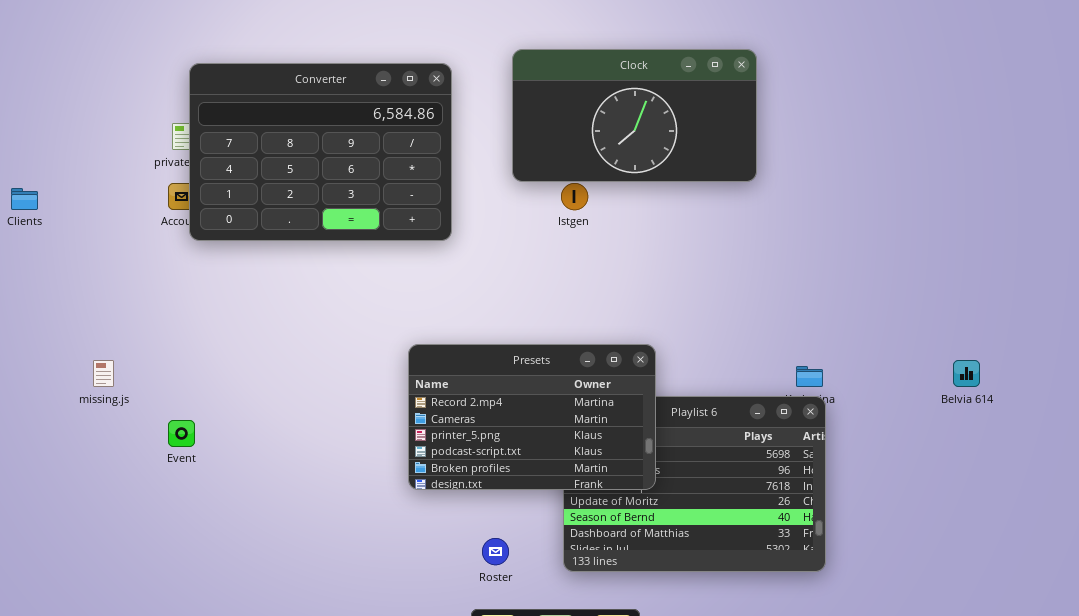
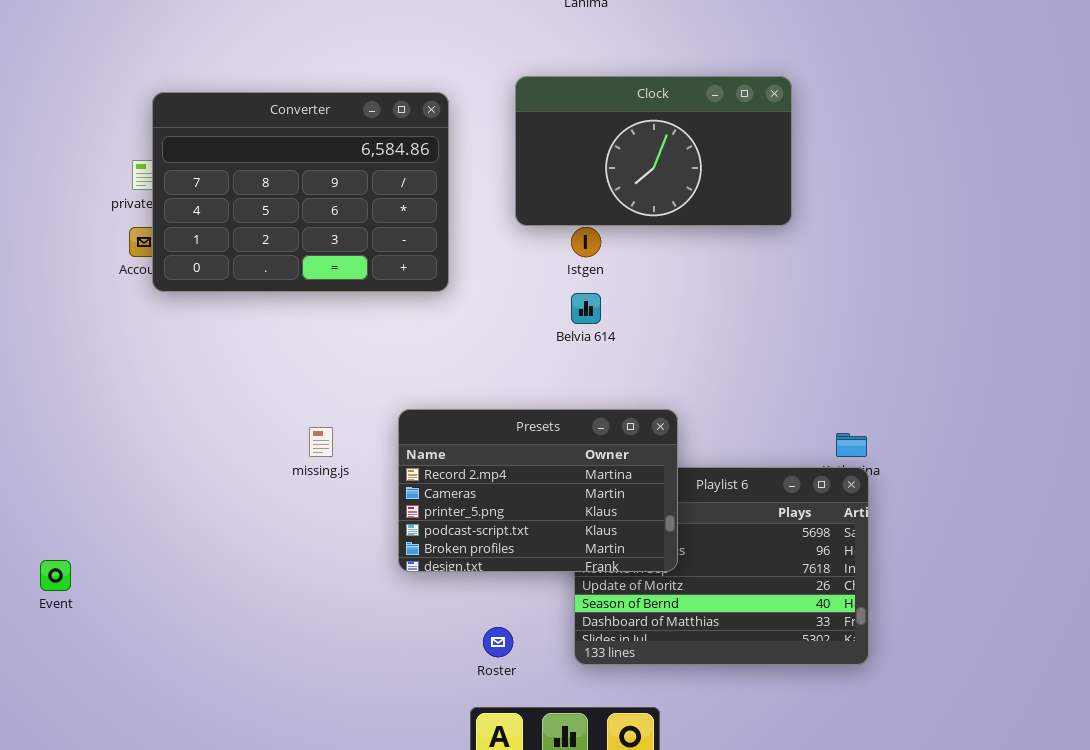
missing.js: [93,360,114,387] -> [309,427,333,457], moved
Belvia 614: [953,360,980,387] -> [571,293,601,324], moved
Event: [168,420,195,447] -> [40,560,71,591], moved

